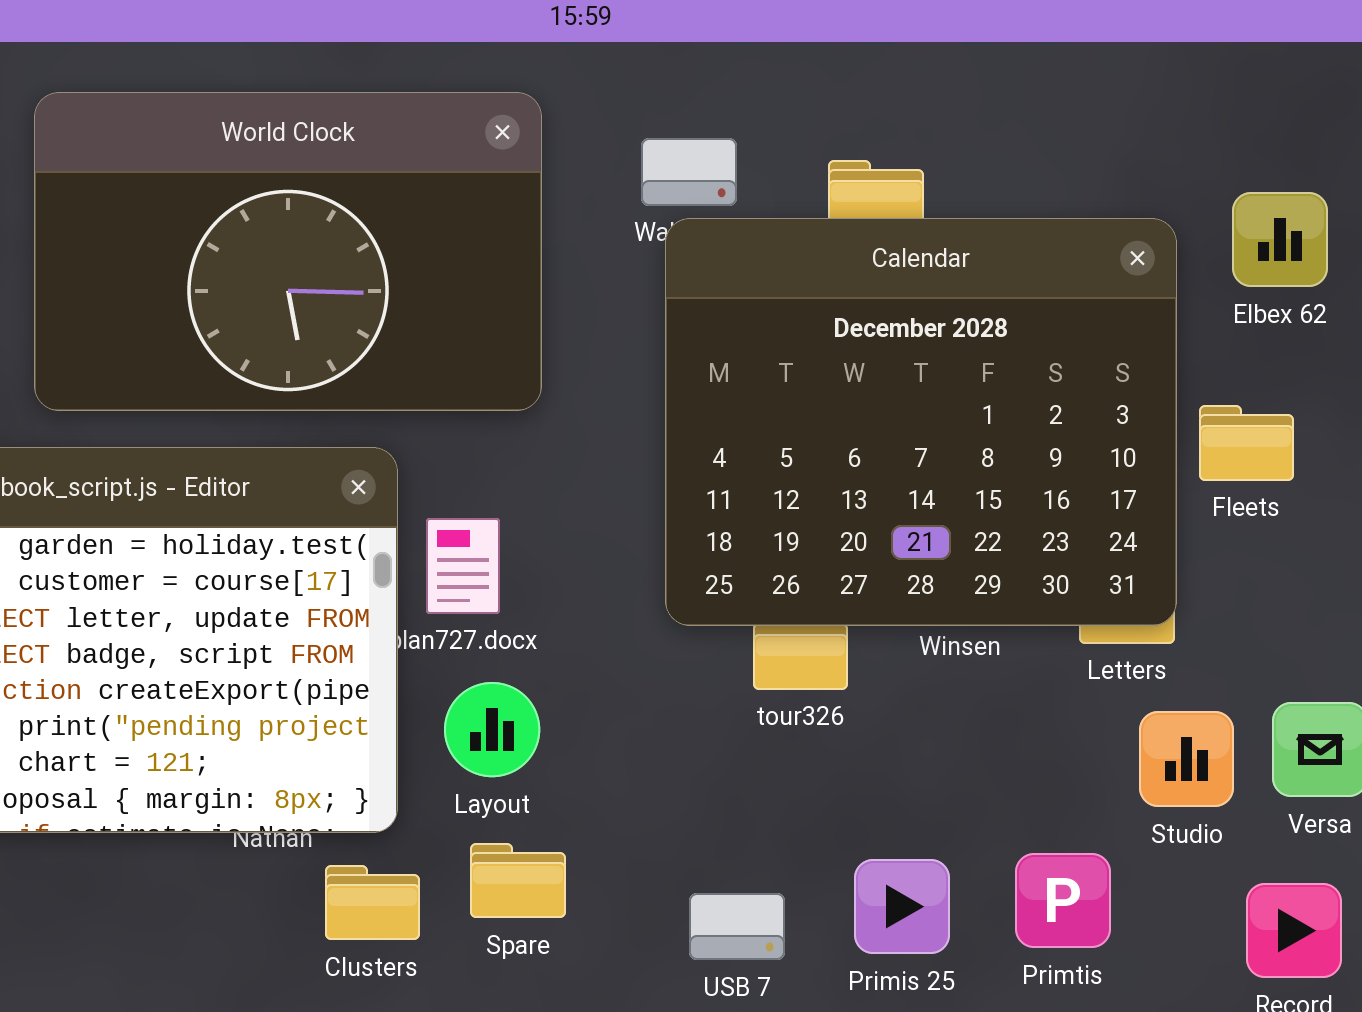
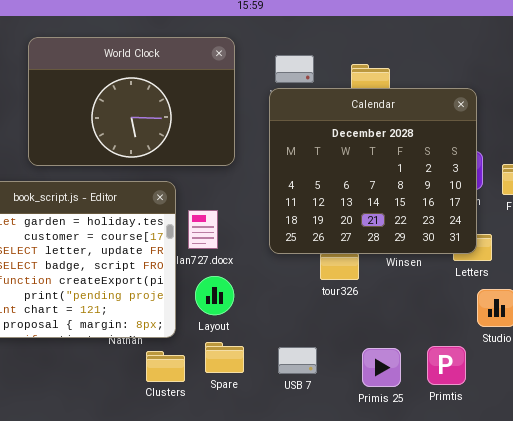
Calendar: [665,218,1177,626] -> [269,88,477,254], moved
USB 7: [689,893,785,960] -> [278,347,317,374], moved

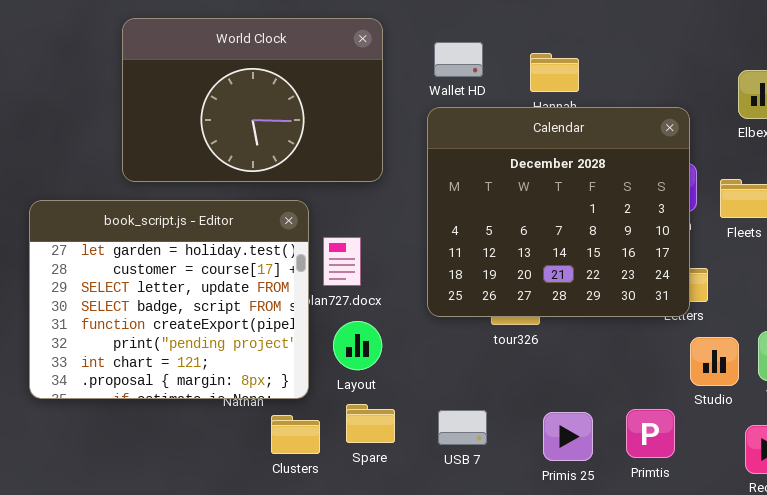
Calendar: [269,88,477,254] -> [427,107,690,317], moved

